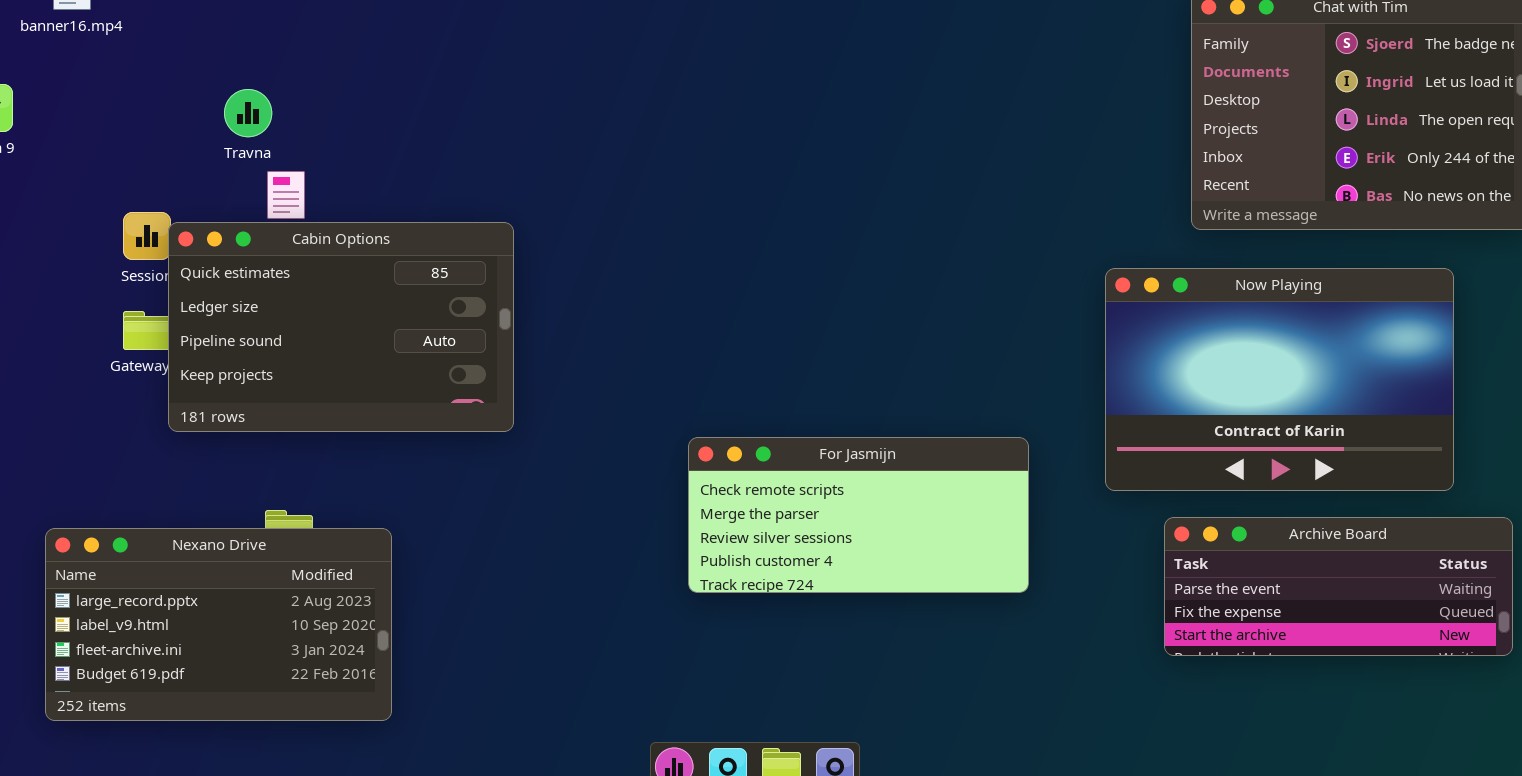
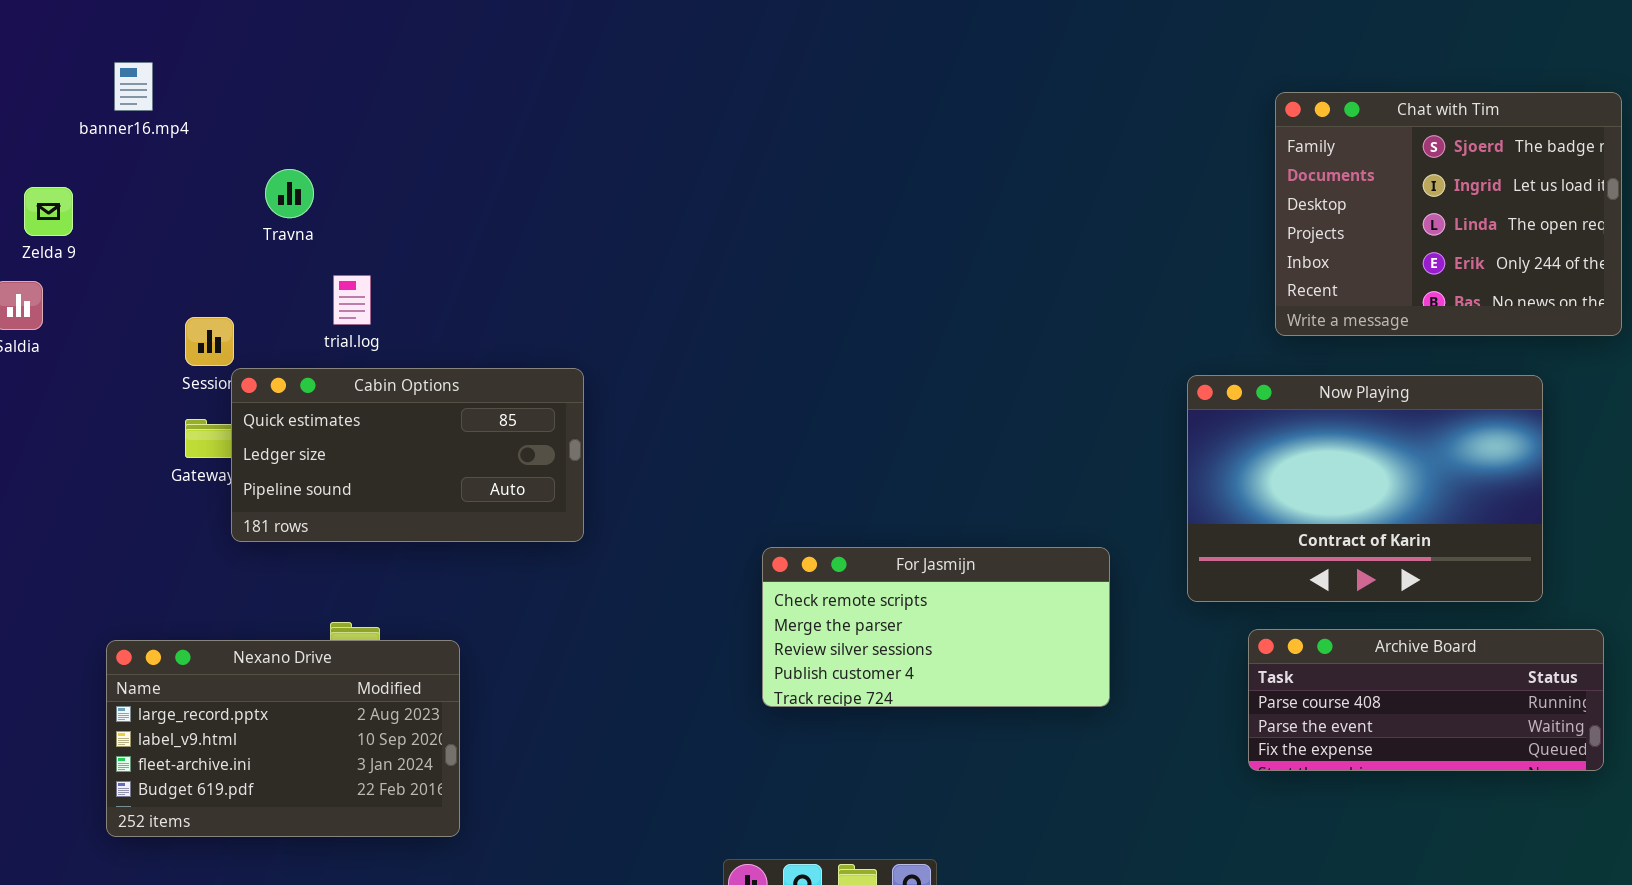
Travna: [224,89,272,137] -> [265,169,314,218], moved
Cabin Options: [168,222,514,432] -> [231,368,584,542], resized
Archive Board: [1164,517,1513,656] -> [1248,629,1604,771], scrolled up 1 row

